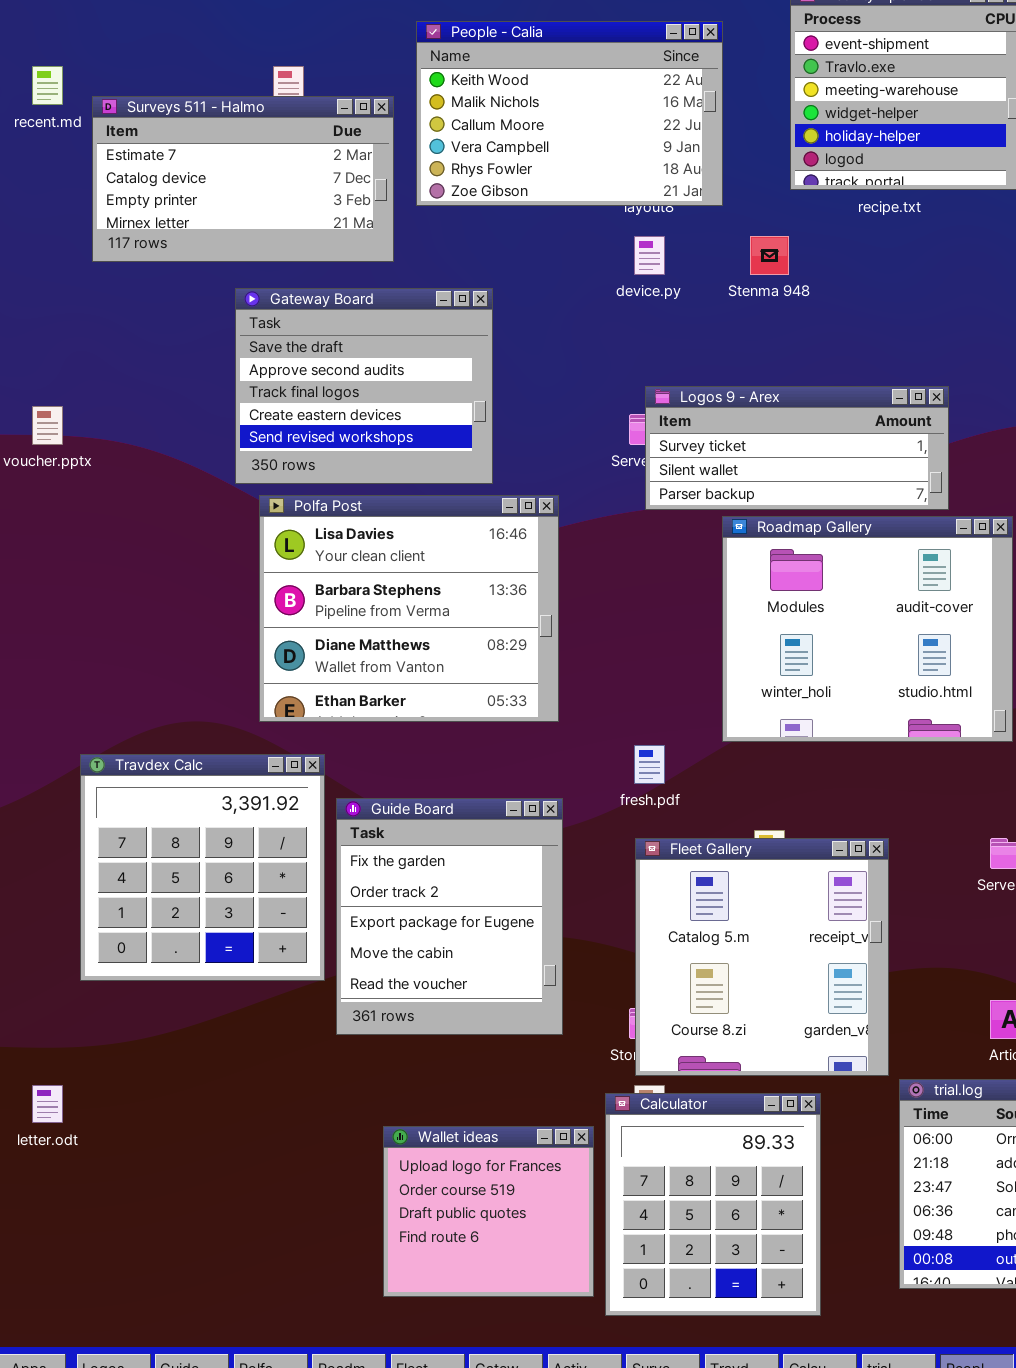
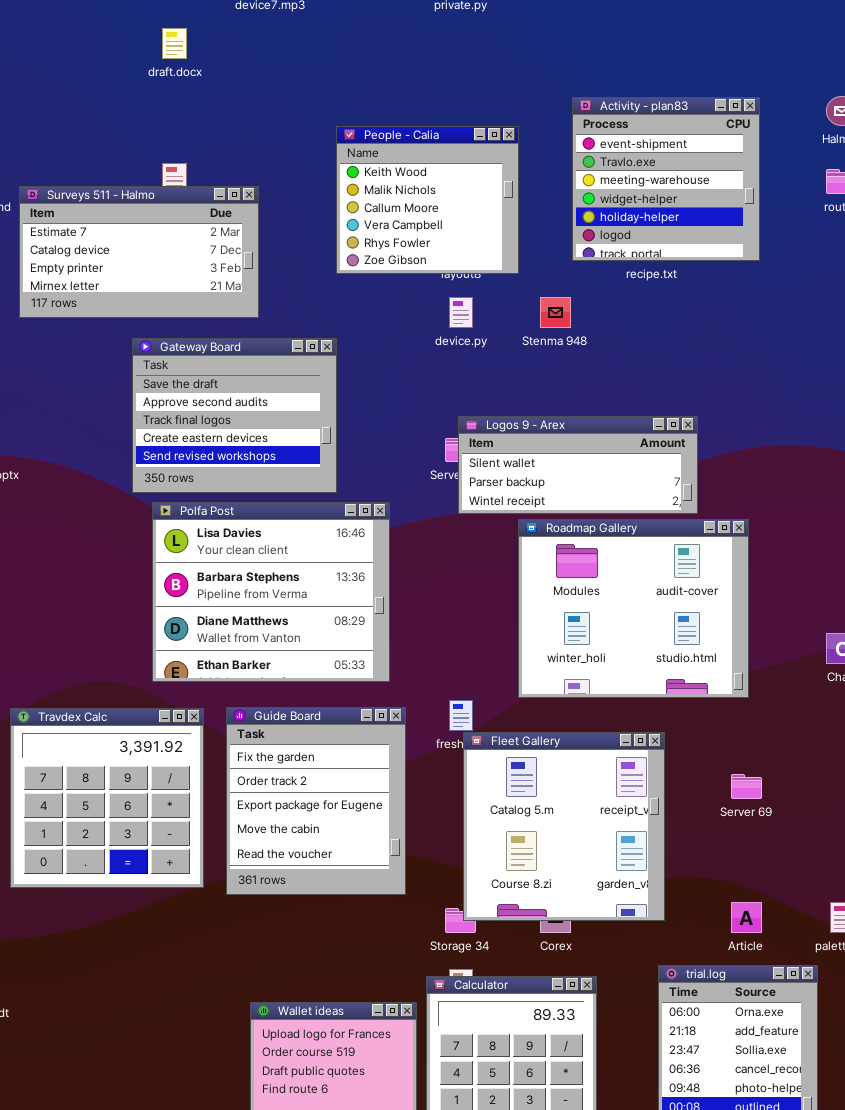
People - Calia: [416,21,723,206] -> [336,126,519,274], resized
Logos 9 - Arex: [645,386,949,510] -> [458,416,698,514], scrolled down 1 row
Guide Board: [336,798,563,1035] -> [226,707,406,895], moved
Fleet Gallery: [635,838,889,1076] -> [463,732,665,921], moved

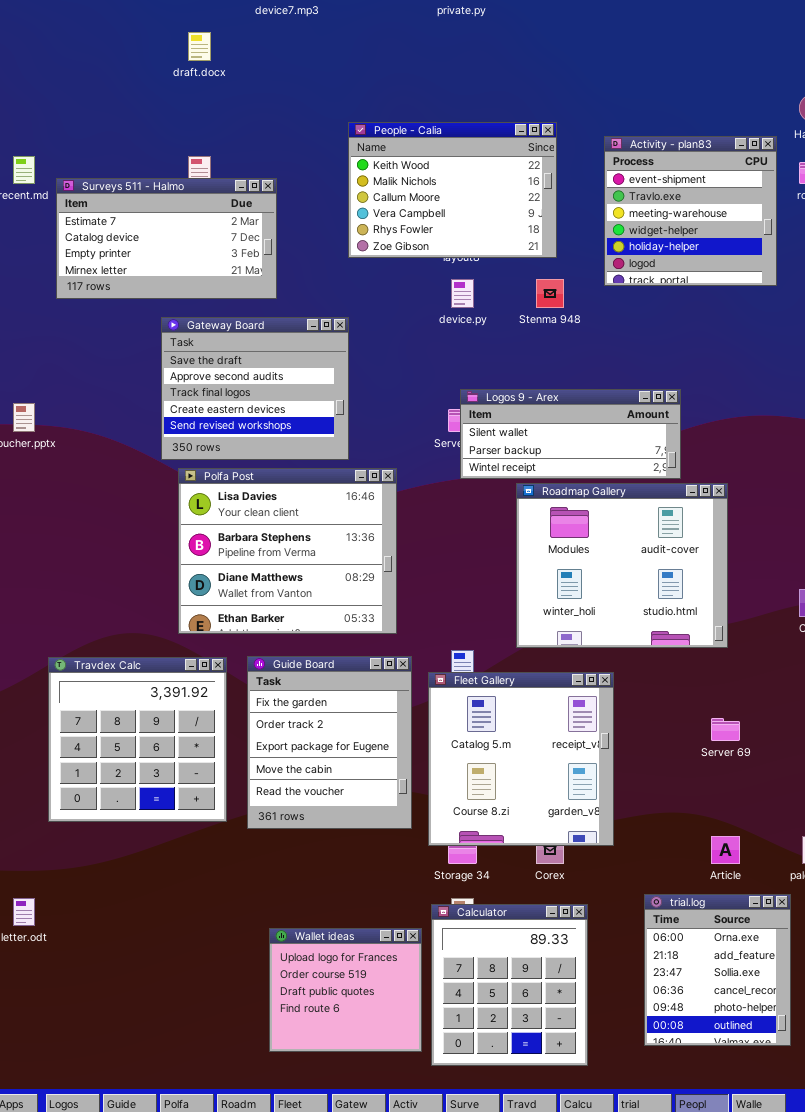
Activity - plan83: [572,97,760,261] -> [604,136,777,286], moved
People - Calia: [336,126,519,274] -> [348,122,557,258], resized
Fleet Gallery: [463,732,665,921] -> [428,672,614,846], moved

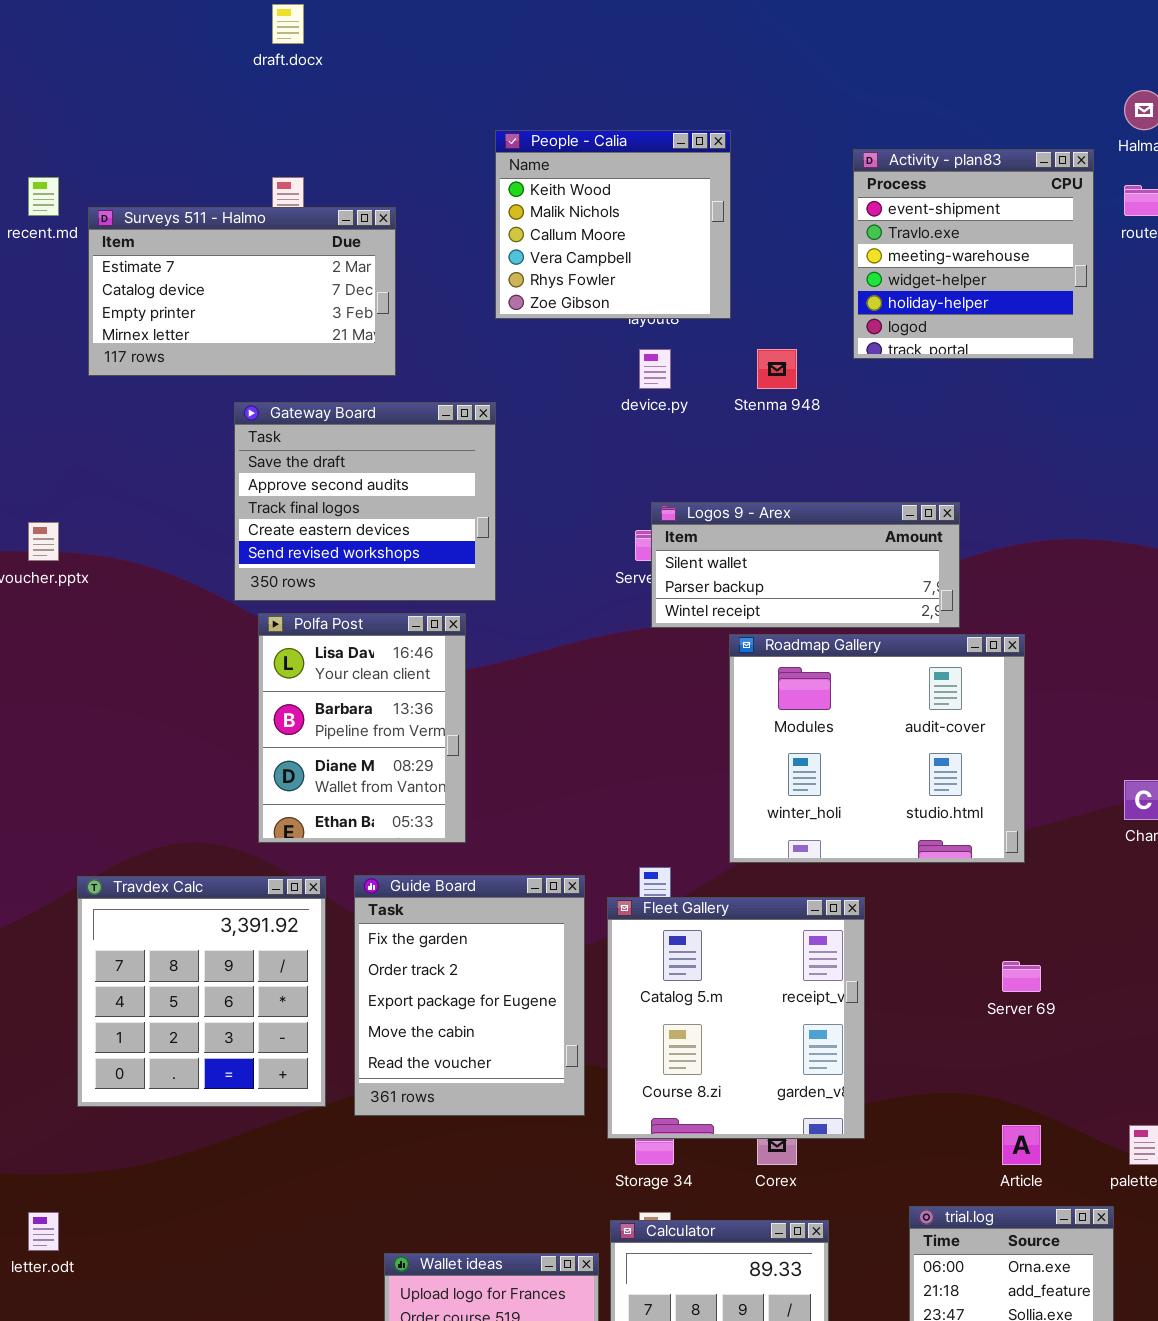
People - Calia: [348,122,557,258] -> [495,130,731,319], resized
Polfa Post: [178,468,397,634] -> [258,613,466,843], resized

